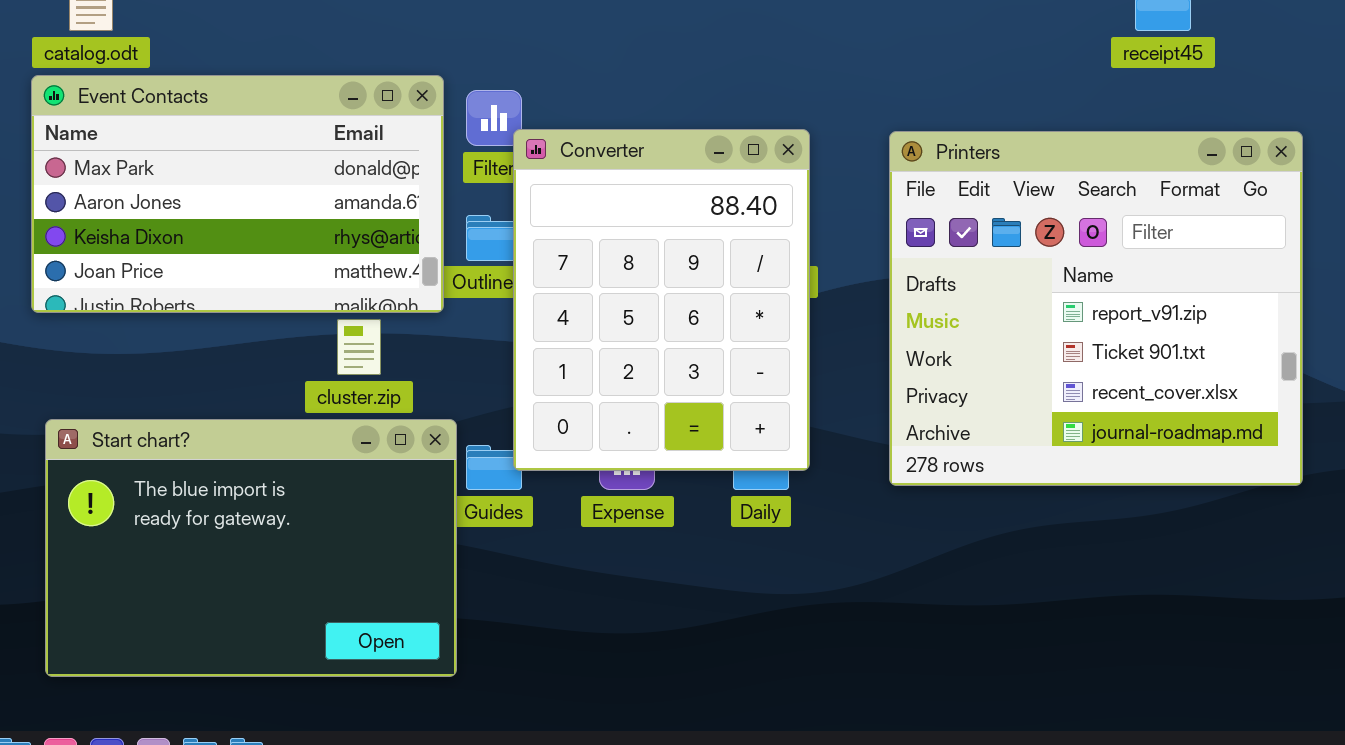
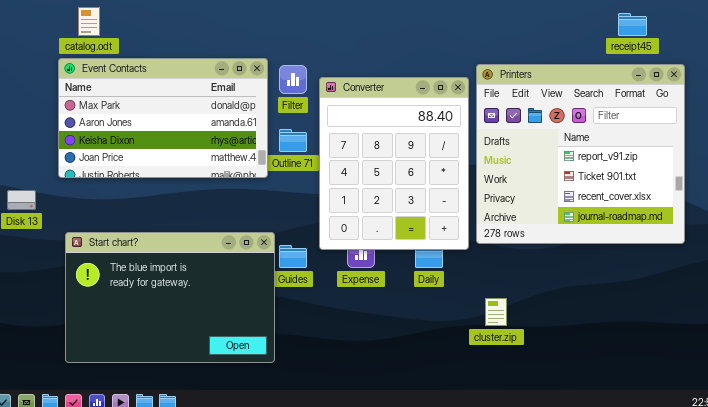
Converter: [513,129,810,471] -> [319,77,469,250], moved
Printers: [889,131,1303,486] -> [476,64,685,244], moved
cluster.zip: [337,319,381,375] -> [485,298,507,326], moved

